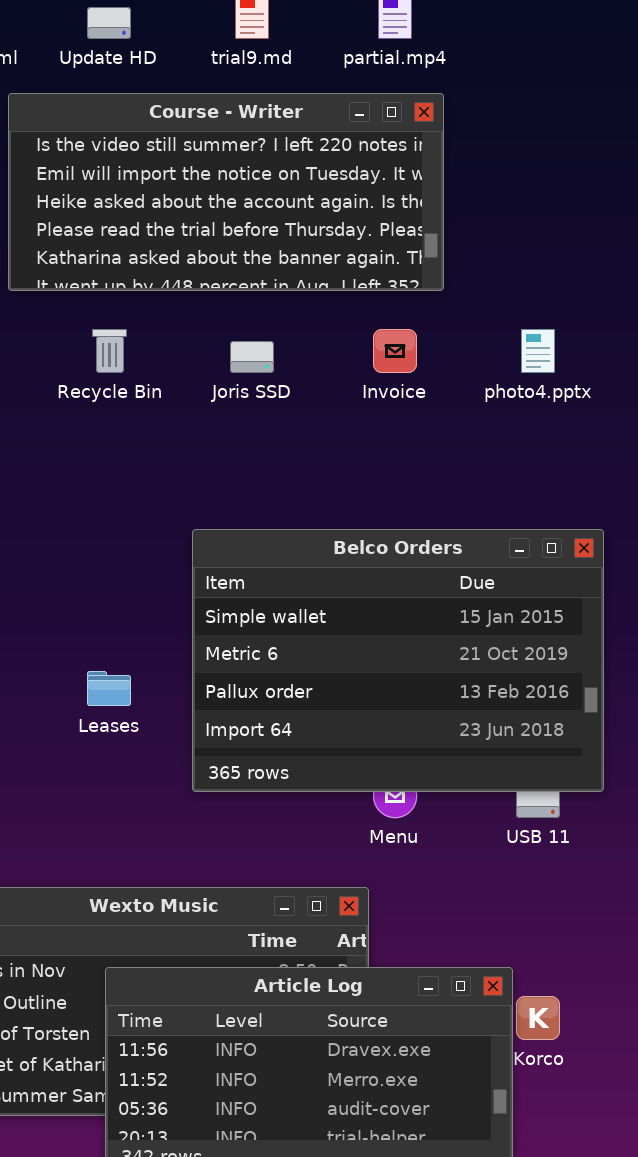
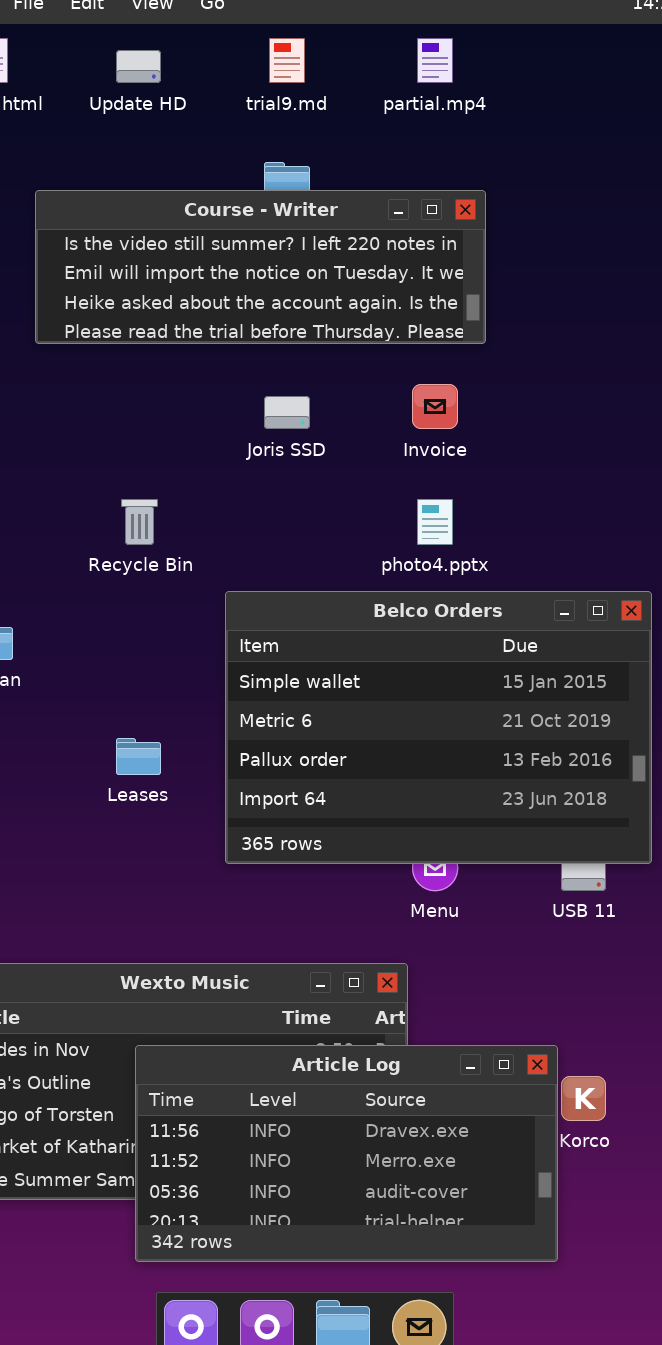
Course - Writer: [8,93,444,291] -> [35,190,486,344], resized
Recycle Bin: [92,329,127,373] -> [121,499,158,545], moved
photo4.pptx: [521,329,555,373] -> [417,499,453,545], moved

